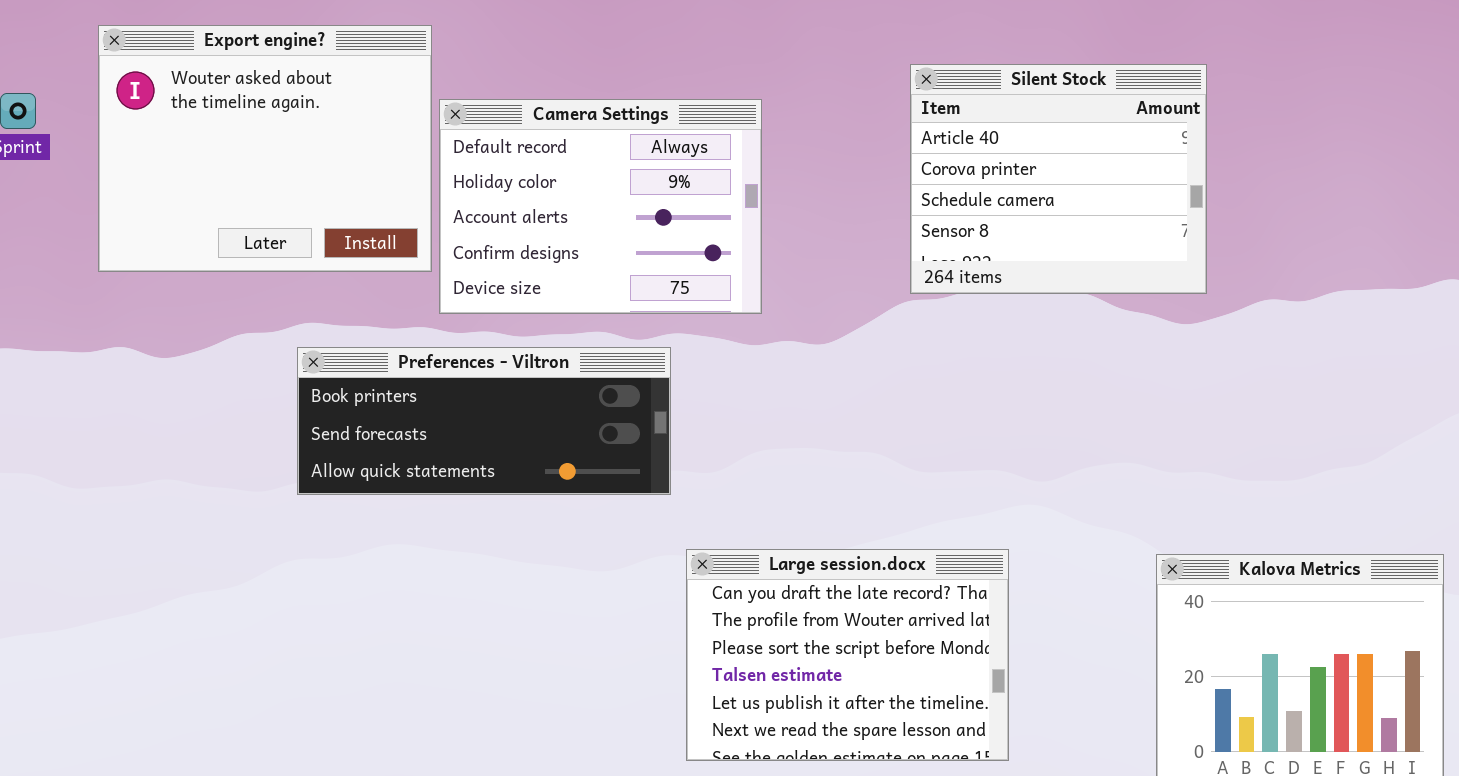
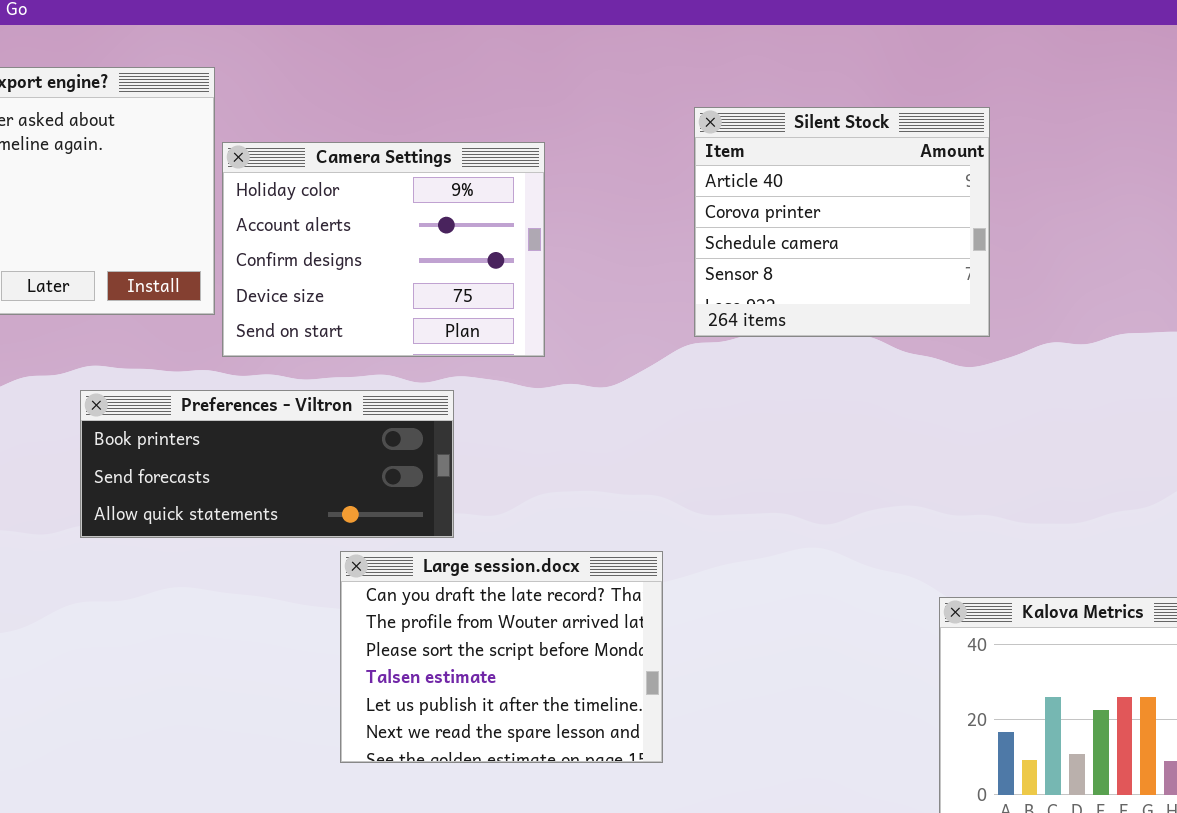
Camera Settings: [439,99,762,314] -> [222,142,545,357], scrolled down 1 row
Large session.docx: [686,549,1009,761] -> [340,551,663,763], moved

